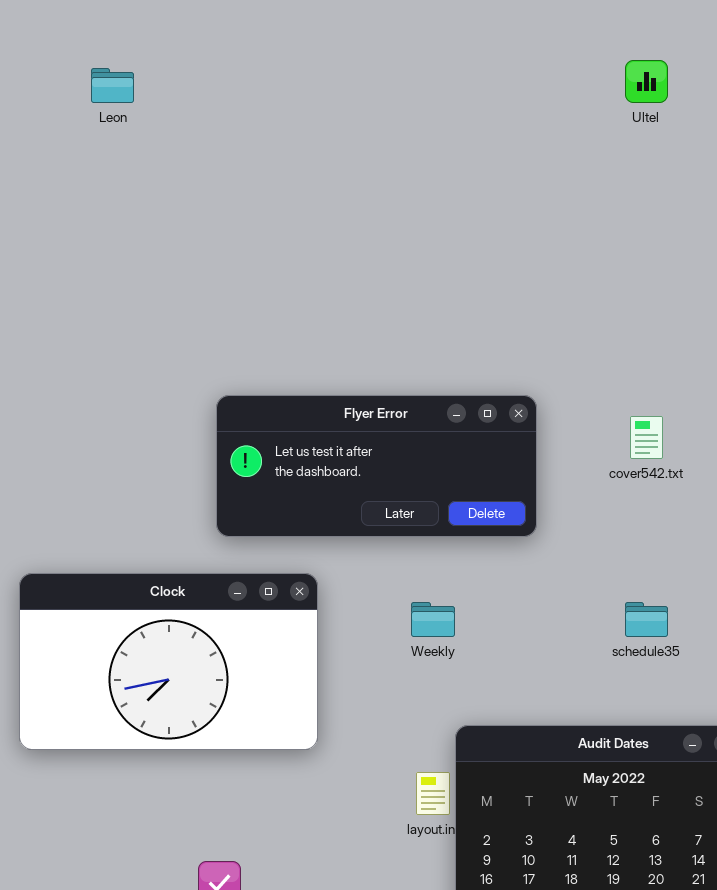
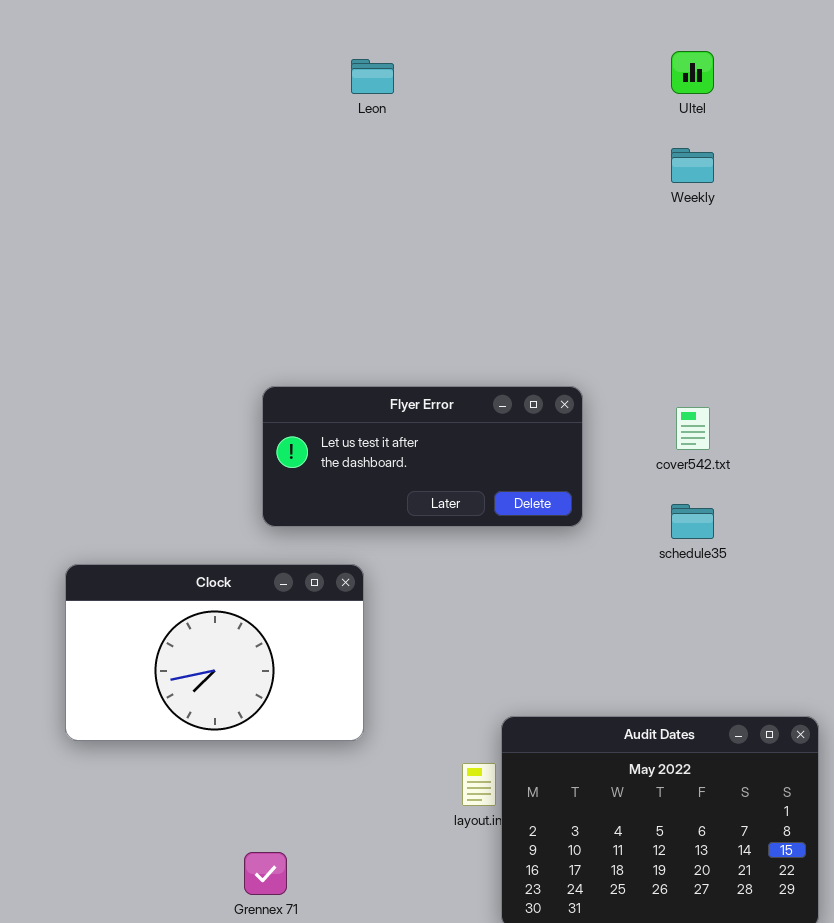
Leon: [91,68,134,103] -> [351,59,394,94], moved
Weekly: [411,602,455,637] -> [671,148,714,183], moved
schedule35: [625,602,668,637] -> [671,504,714,539], moved

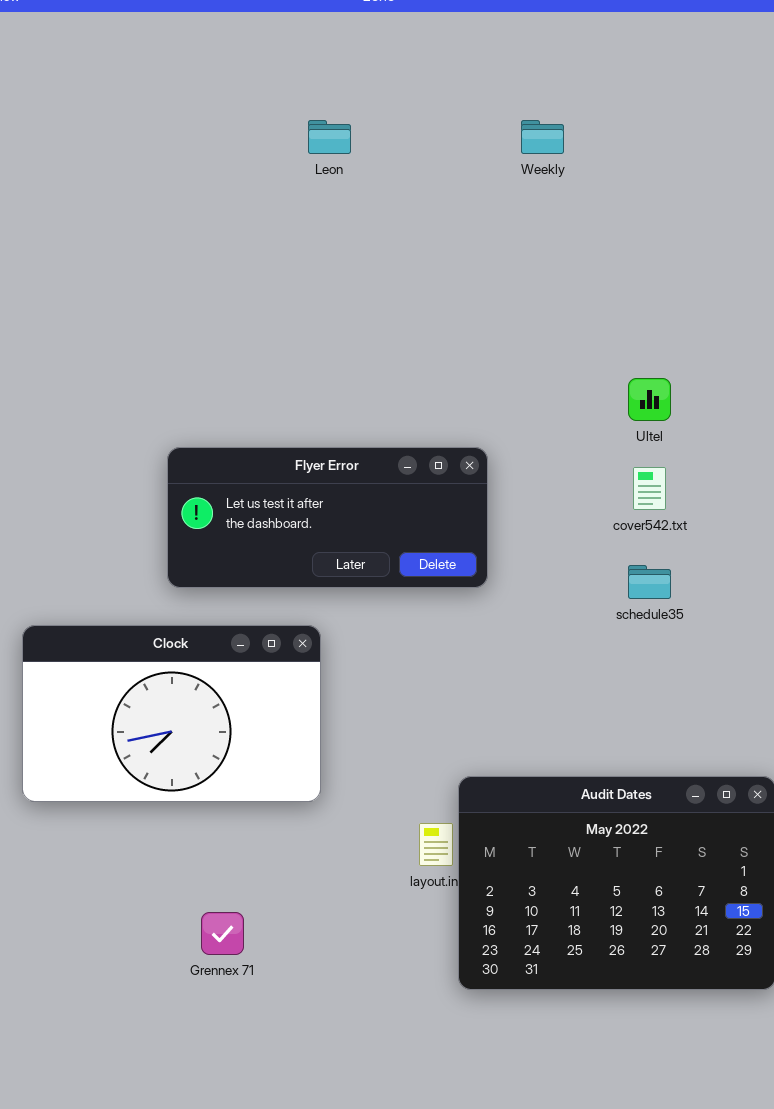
Ultel: [671,51,714,94] -> [628,378,671,421], moved
Weekly: [671,148,714,183] -> [521,120,564,154], moved
Flyer Error: [262,386,583,527] -> [167,447,488,588], moved

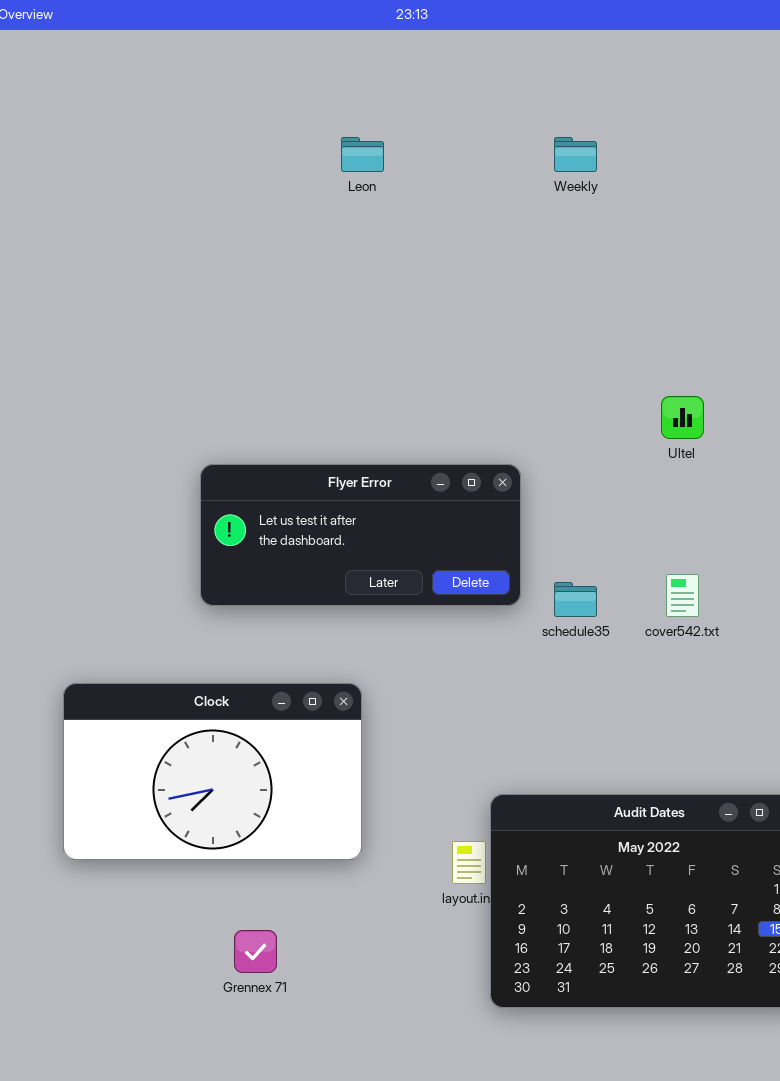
cover542.txt: [633,467,666,510] -> [666,574,699,617], moved
schedule35: [628,565,671,599] -> [554,582,597,617], moved
Clock: [22,625,321,802] -> [63,683,362,860], moved

